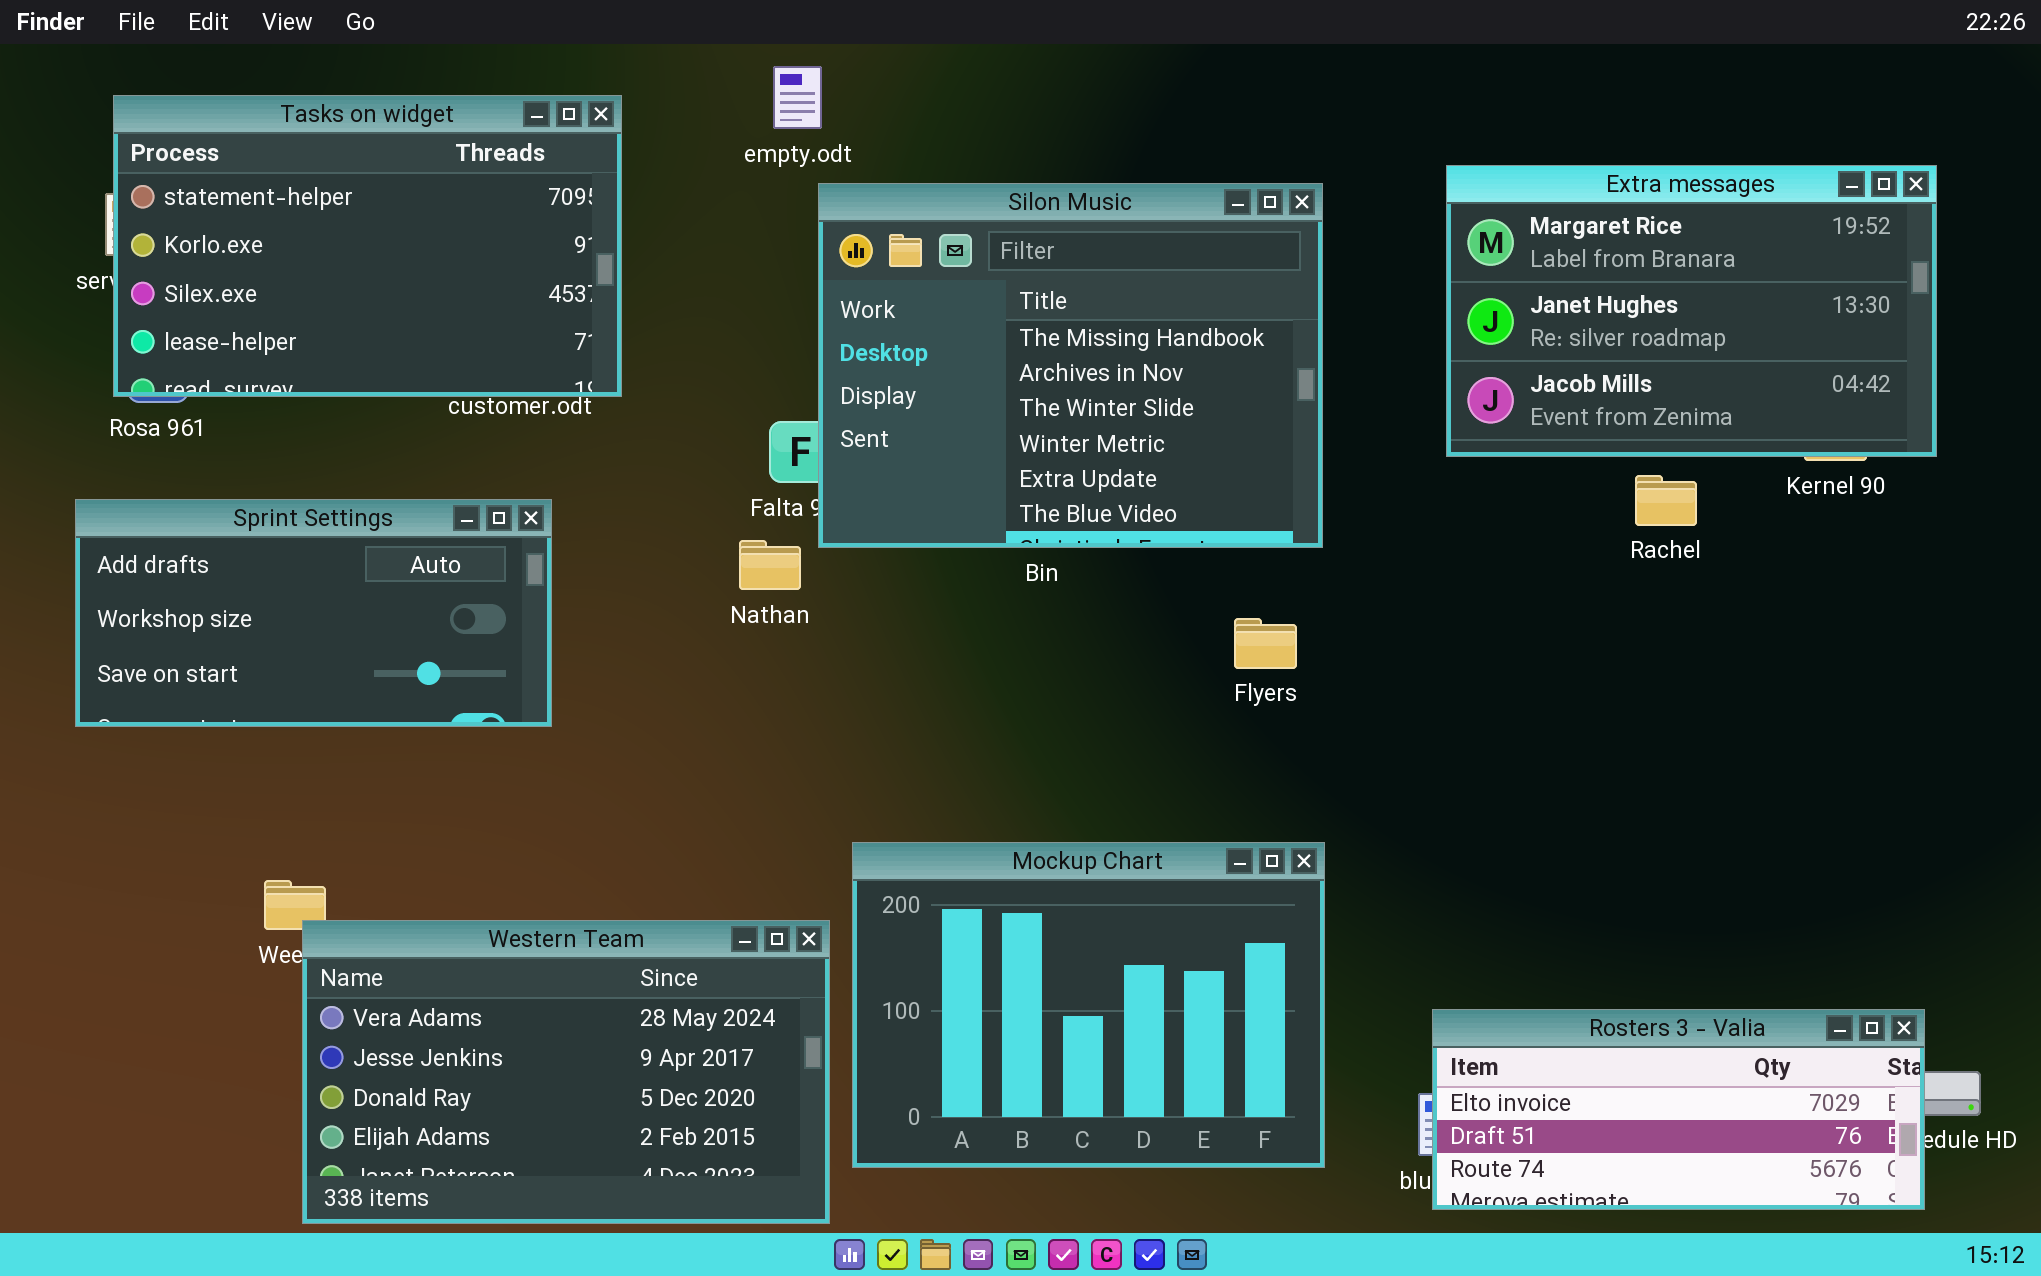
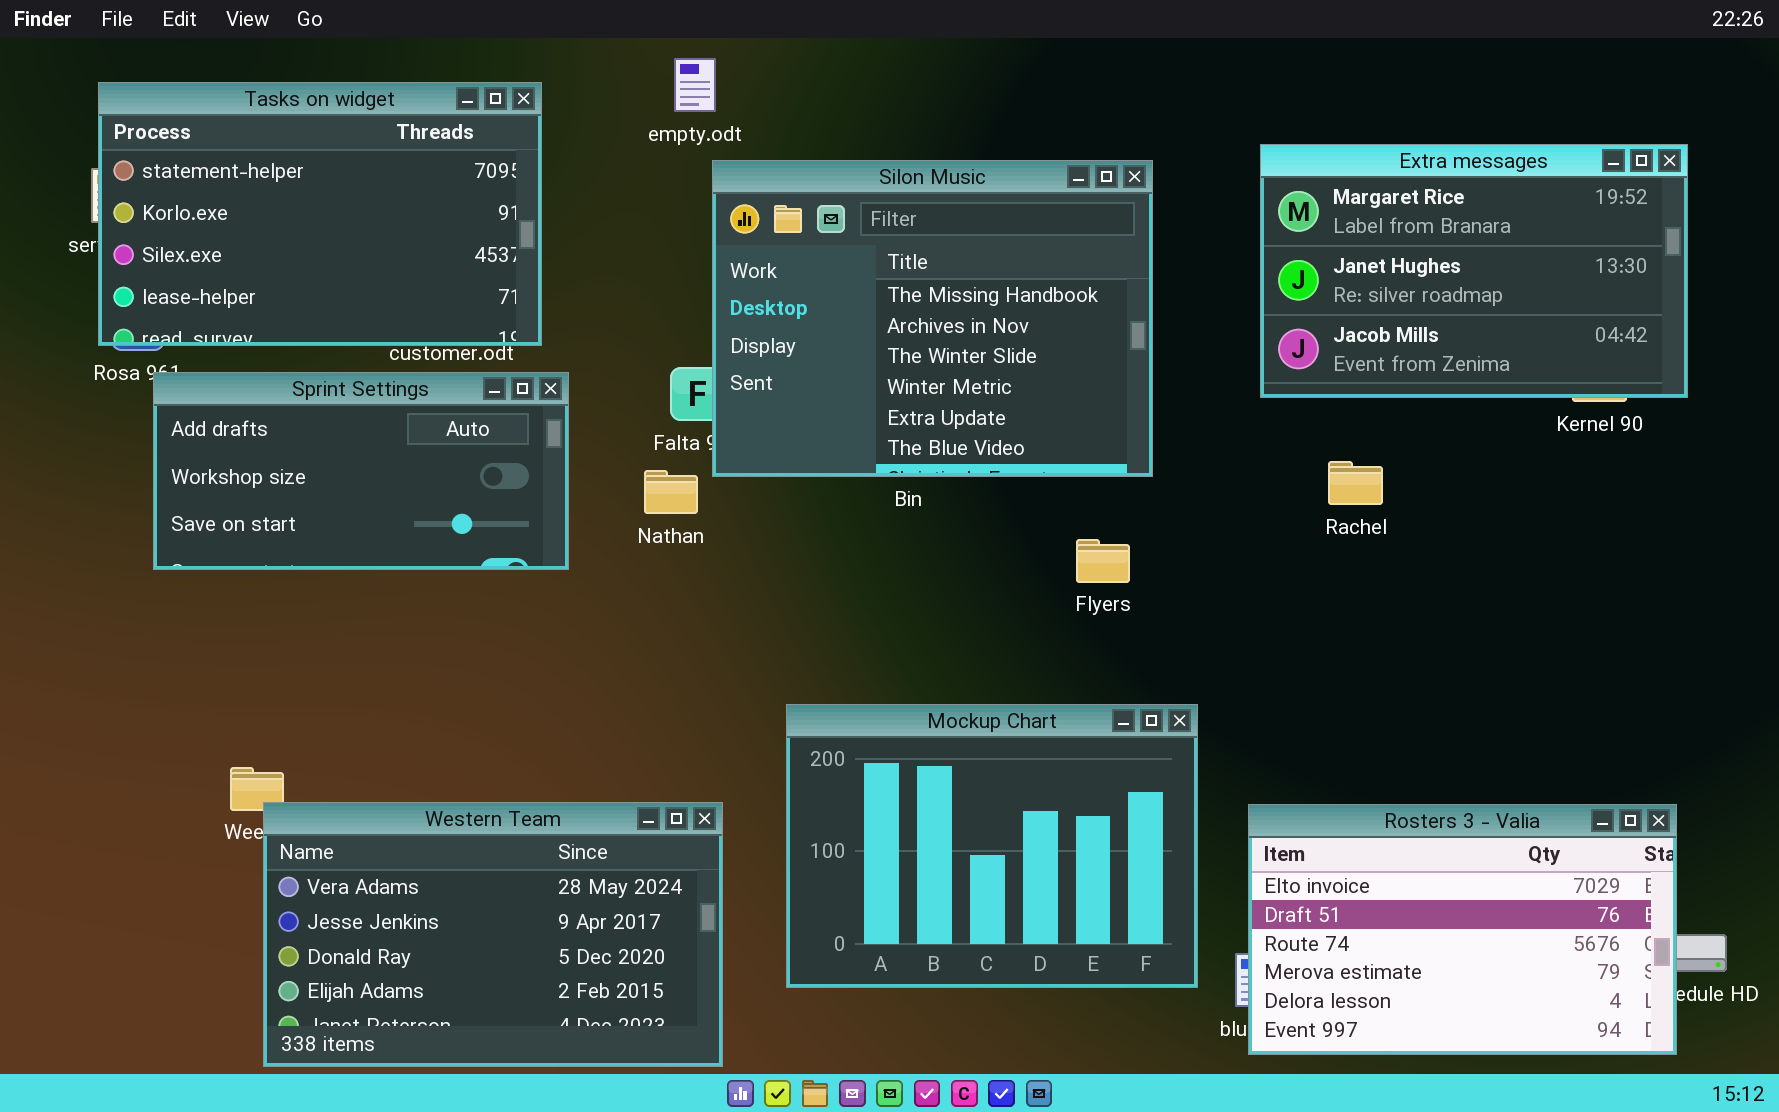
Rachel: [1635,475,1697,526] -> [1328,461,1383,505], moved
Sprint Settings: [75,499,552,727] -> [153,372,569,570], moved
Mockup Chart: [852,842,1325,1168] -> [786,704,1198,988], moved
Rosters 3 - Valia: [1432,1009,1925,1210] -> [1248,804,1677,1055], resized

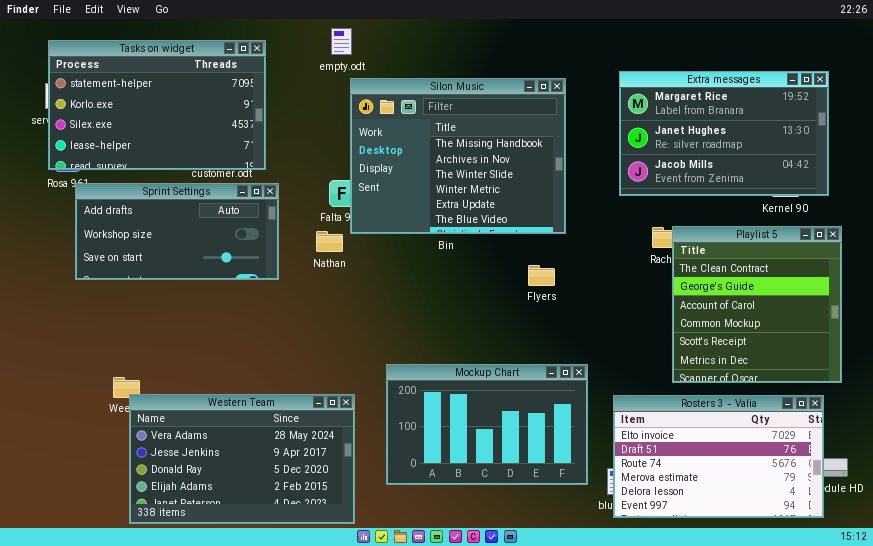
Playlist 5: none -> [672,226,842,383], opened
Mockup Chart: [786,704,1198,988] -> [386,364,588,485], resized

